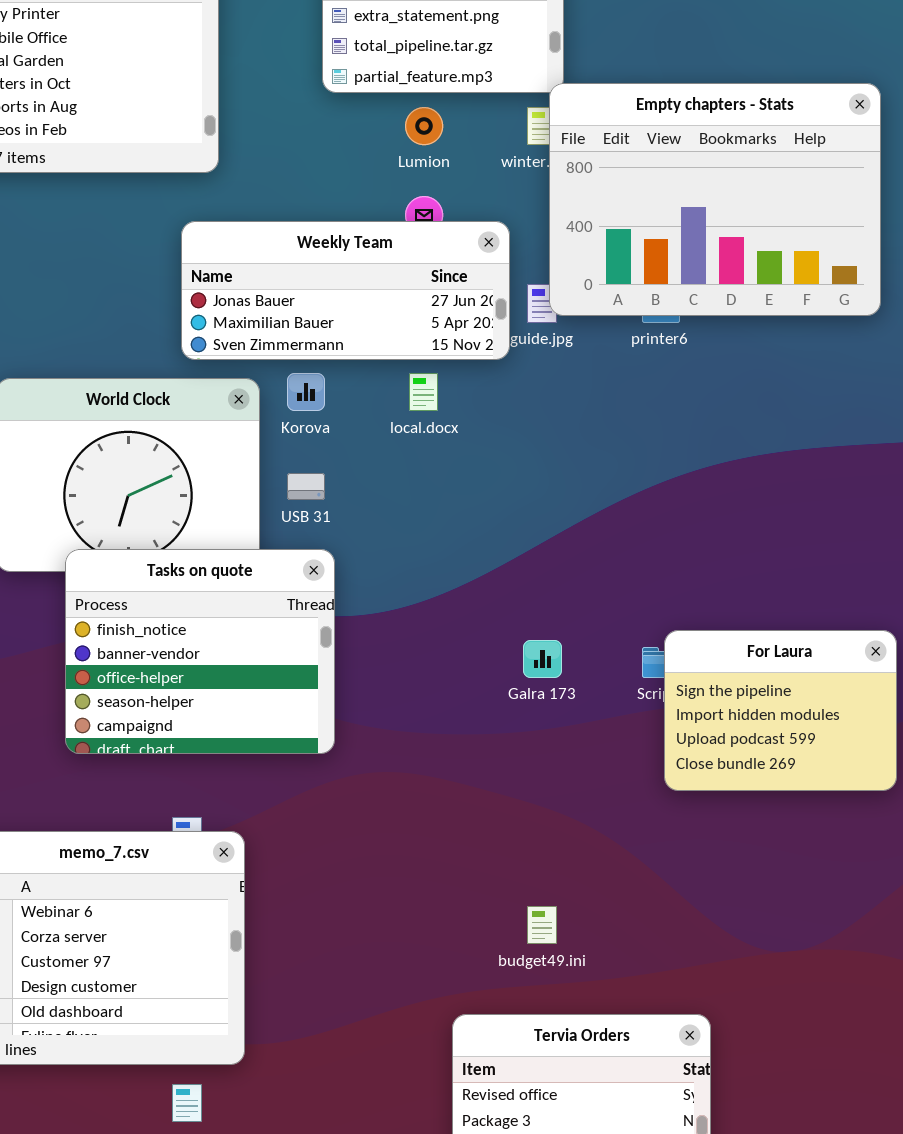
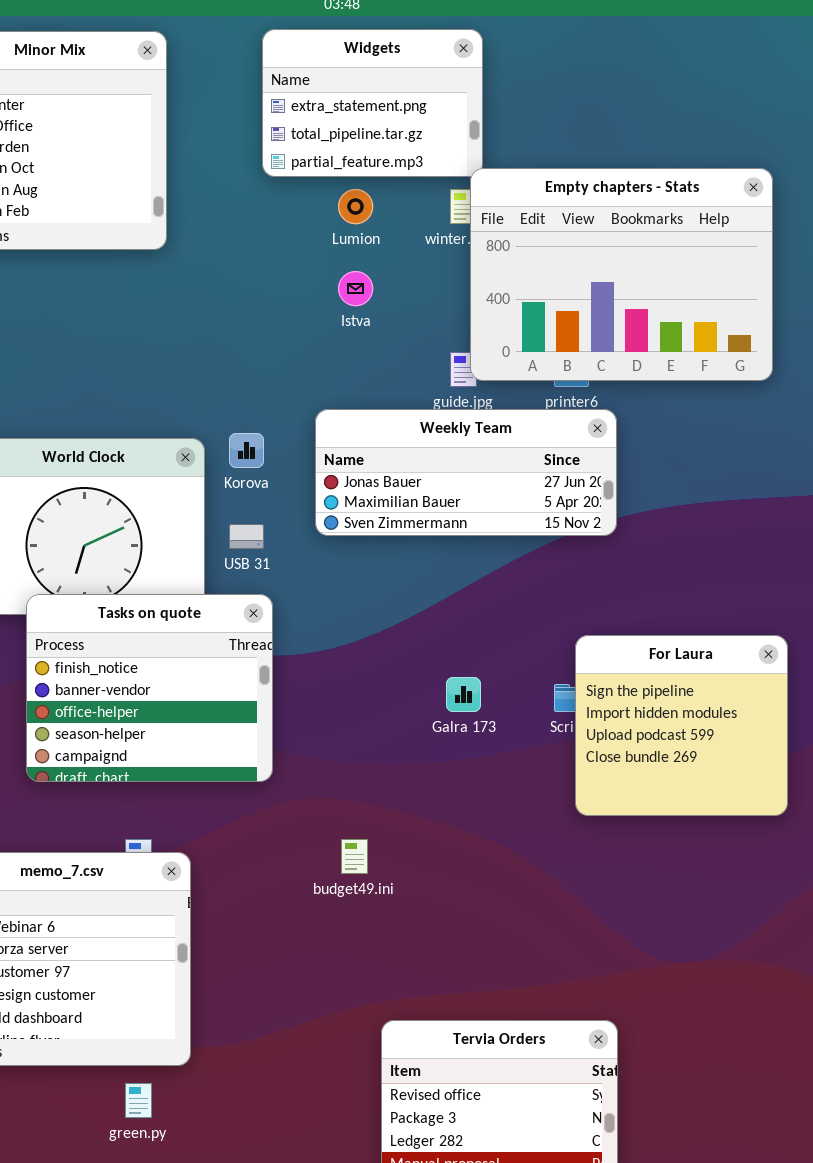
Weekly Team: [181,221,510,360] -> [315,409,617,536], moved
For Laura: [664,630,897,791] -> [575,635,788,816], resized
budget49.ini: [527,906,557,944] -> [341,839,368,874], moved

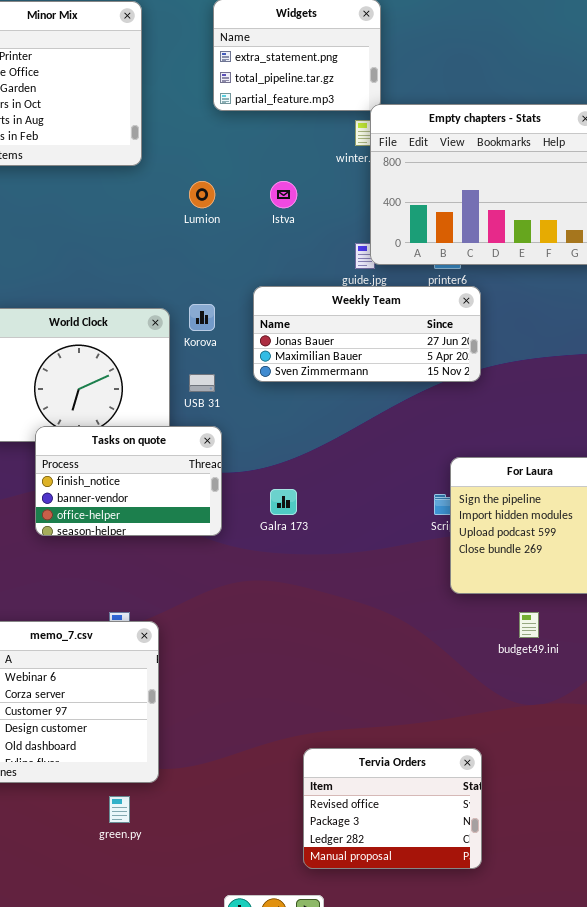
Lumion: [338,189,373,224] -> [189,181,215,208], moved
Tasks on quote: [26,594,273,782] -> [35,426,222,536], resized
Galra 173: [446,677,481,712] -> [270,489,297,515], moved
budget49.ini: [341,839,368,874] -> [519,612,539,638], moved

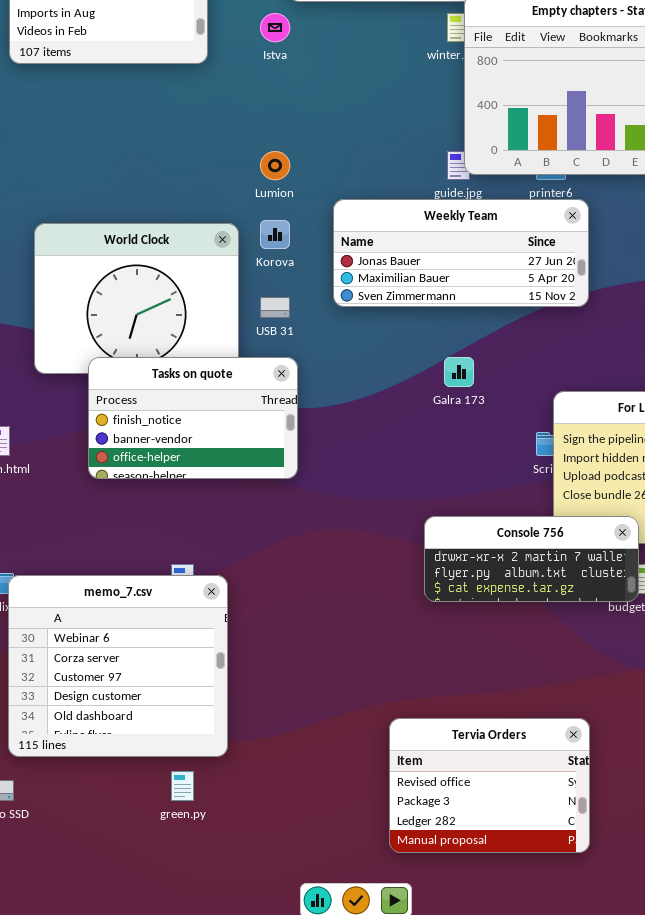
Lumion: [189,181,215,208] -> [260,151,290,180], moved
Istva: [270,181,297,208] -> [260,13,290,42], moved
Galra 173: [270,489,297,515] -> [444,357,474,387], moved
Console 756: none -> [424,516,639,602], opened

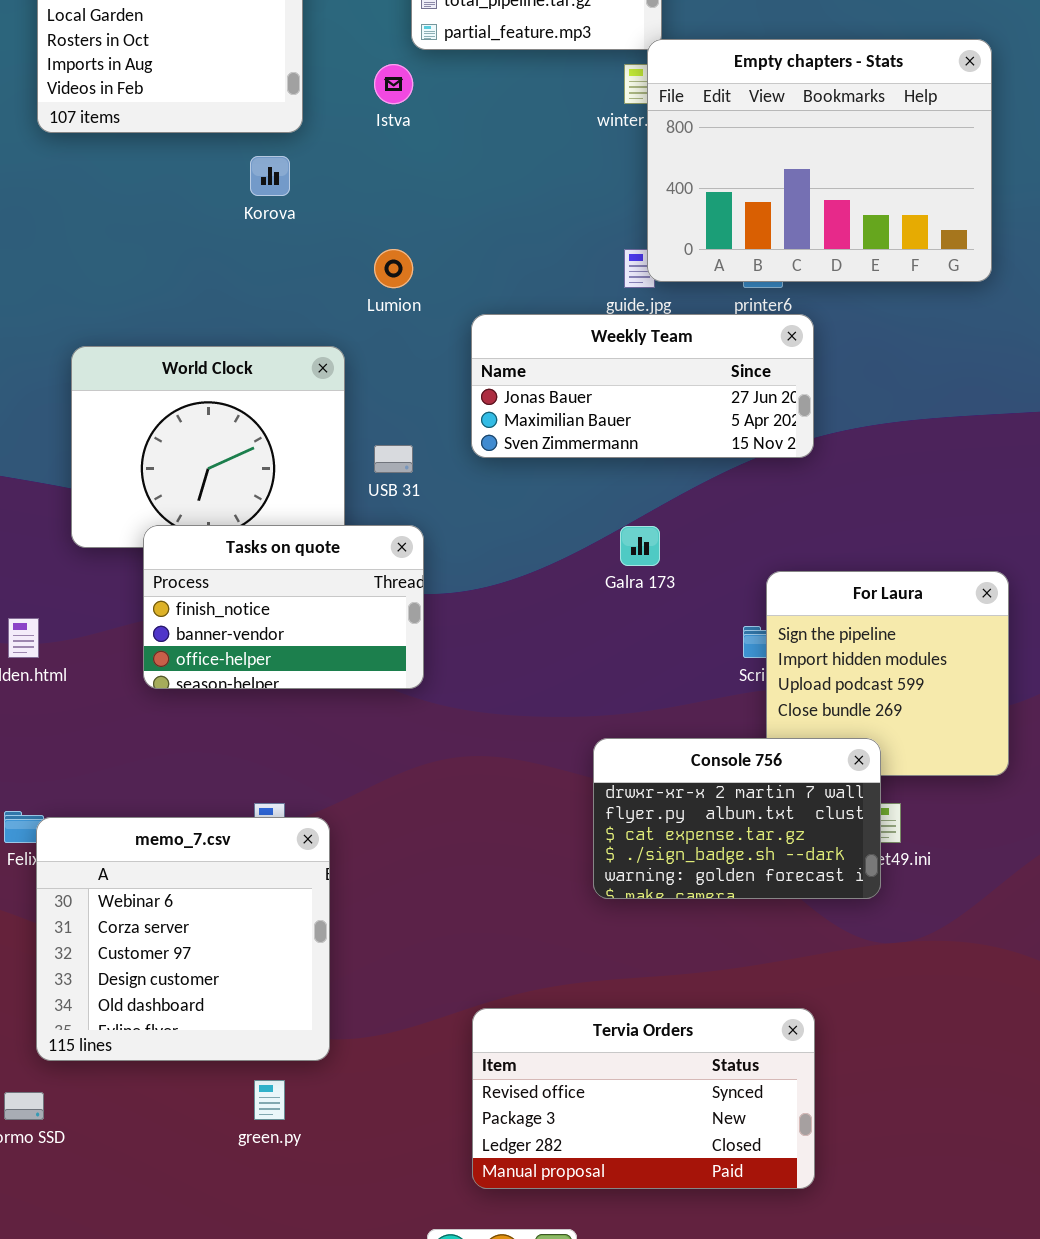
Korova: [260,220,290,249] -> [250,156,290,196], moved
Console 756: [424,516,639,602] -> [593,738,881,899], resized
Tervia Orders: [389,718,590,853] -> [472,1008,815,1189], resized

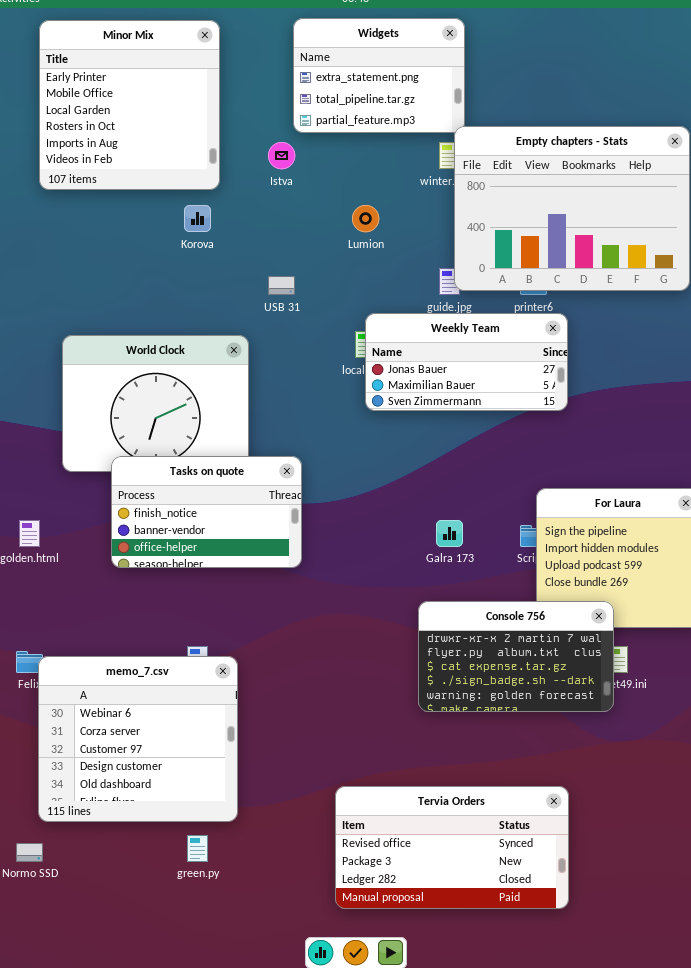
Lumion: [374,249,413,288] -> [352,205,379,232], moved
Weekly Team: [471,314,814,458] -> [365,313,568,411], resized
USB 31: [374,445,413,473] -> [268,276,295,295], moved
Galra 173: [620,526,660,566] -> [436,520,463,547], moved

